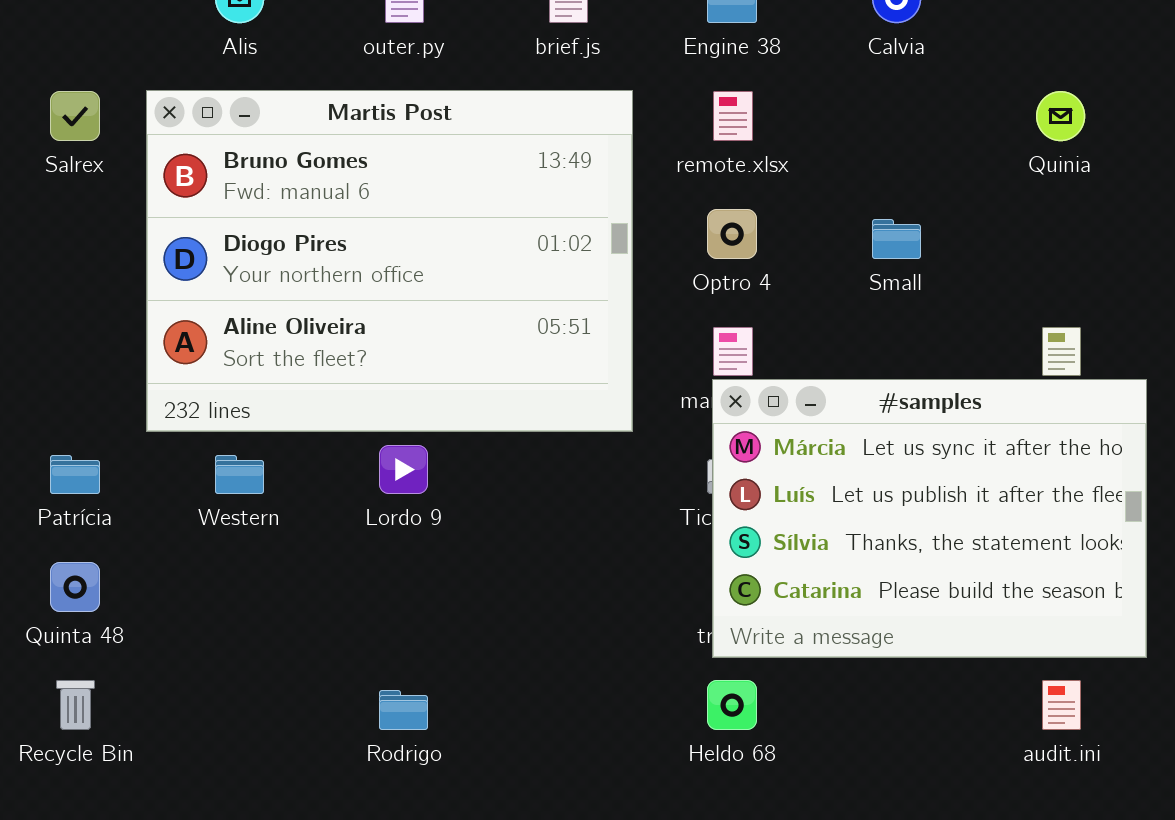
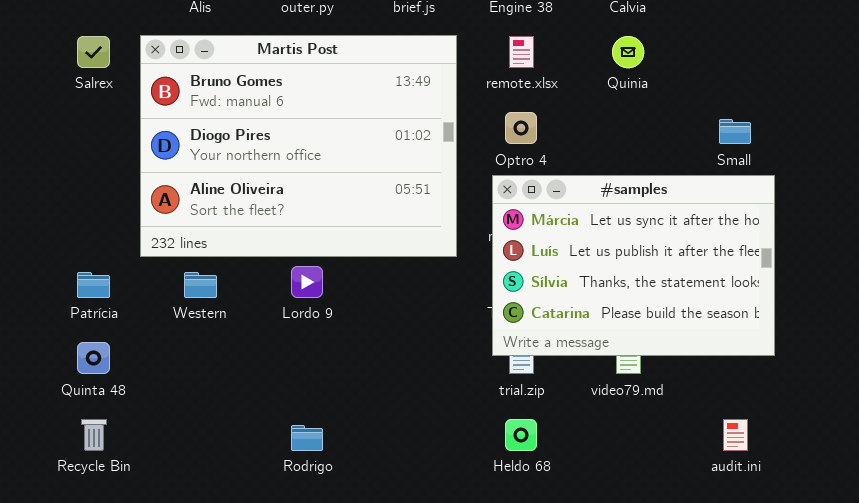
Quinia: [1036,91,1085,141] -> [612,36,644,68], moved
Small: [872,219,921,259] -> [719,119,751,144], moved
#samples: [712,379,1147,658] -> [492,175,775,356], moved

